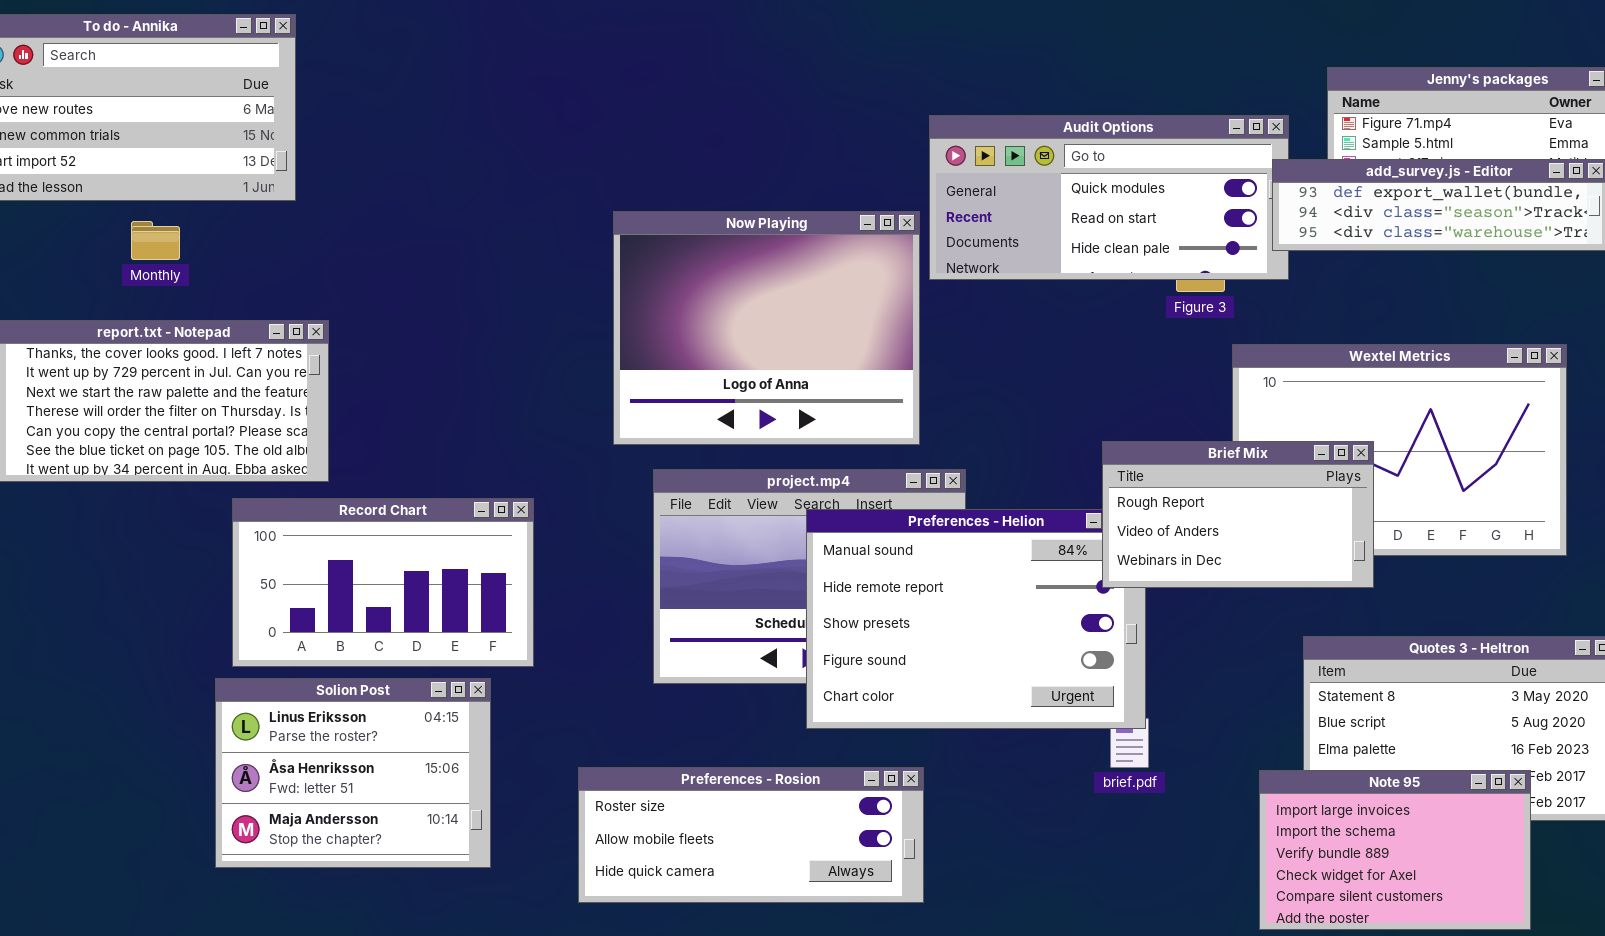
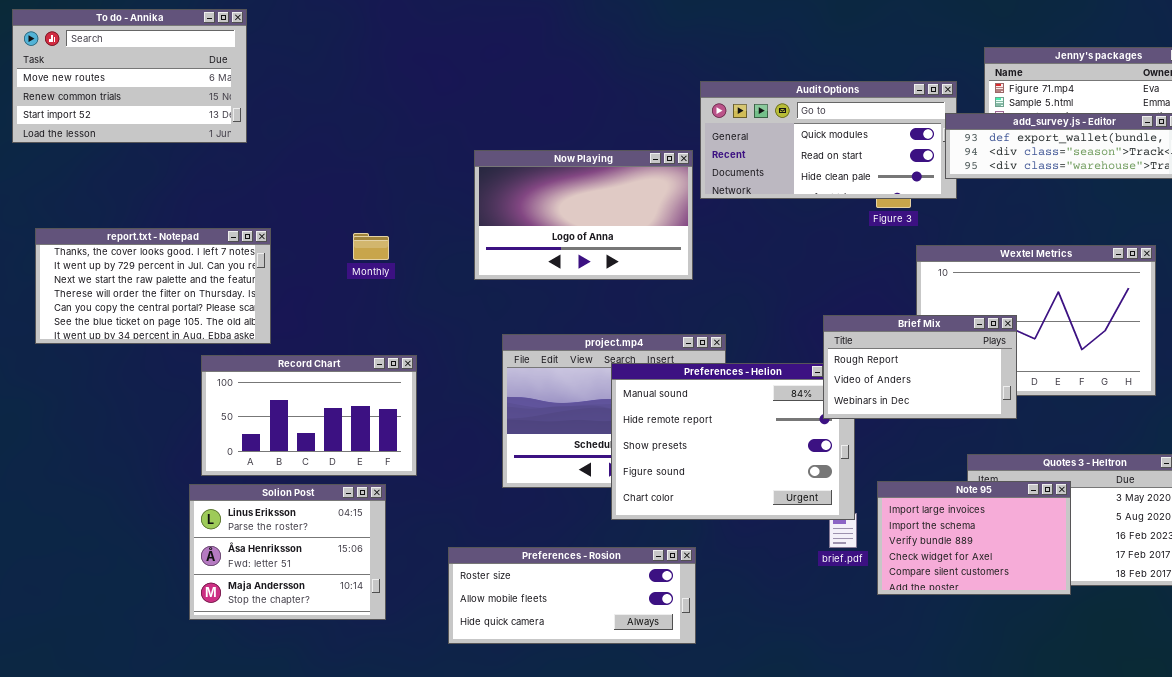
Now Playing: [613,211,920,445] -> [474,150,693,280], resized
Monthly: [131,221,180,260] -> [353,233,389,260], moved
Note 95: [1259,770,1531,930] -> [877,481,1071,595], moved

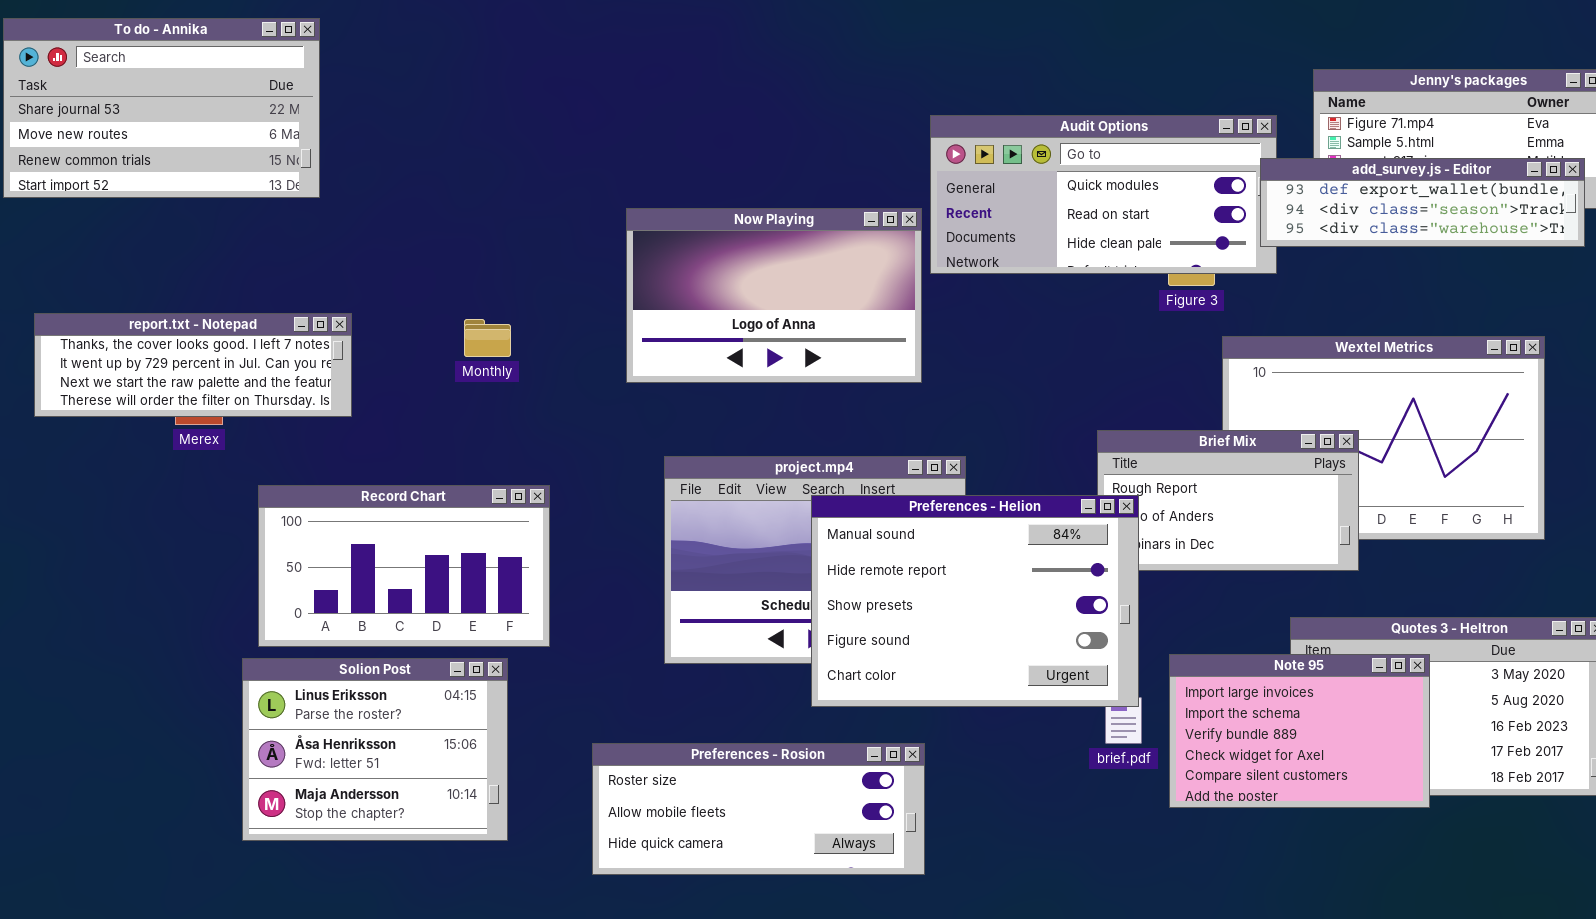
To do - Annika: [12,9,247,143] -> [3,18,320,198], scrolled up 1 row
report.txt - Notepad: [35,228,271,344] -> [34,313,352,417], resized
Preferences - Helion: [611,363,855,520] -> [811,495,1139,707], raised

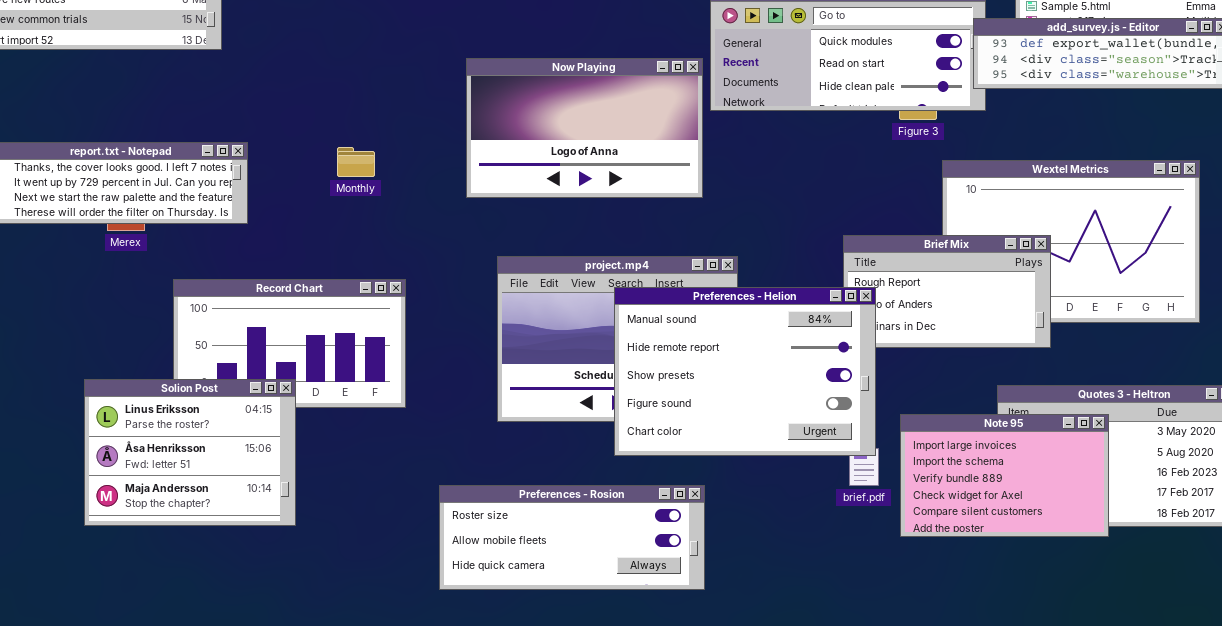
Solion Post: [242,658,508,841] -> [84,379,296,526], moved

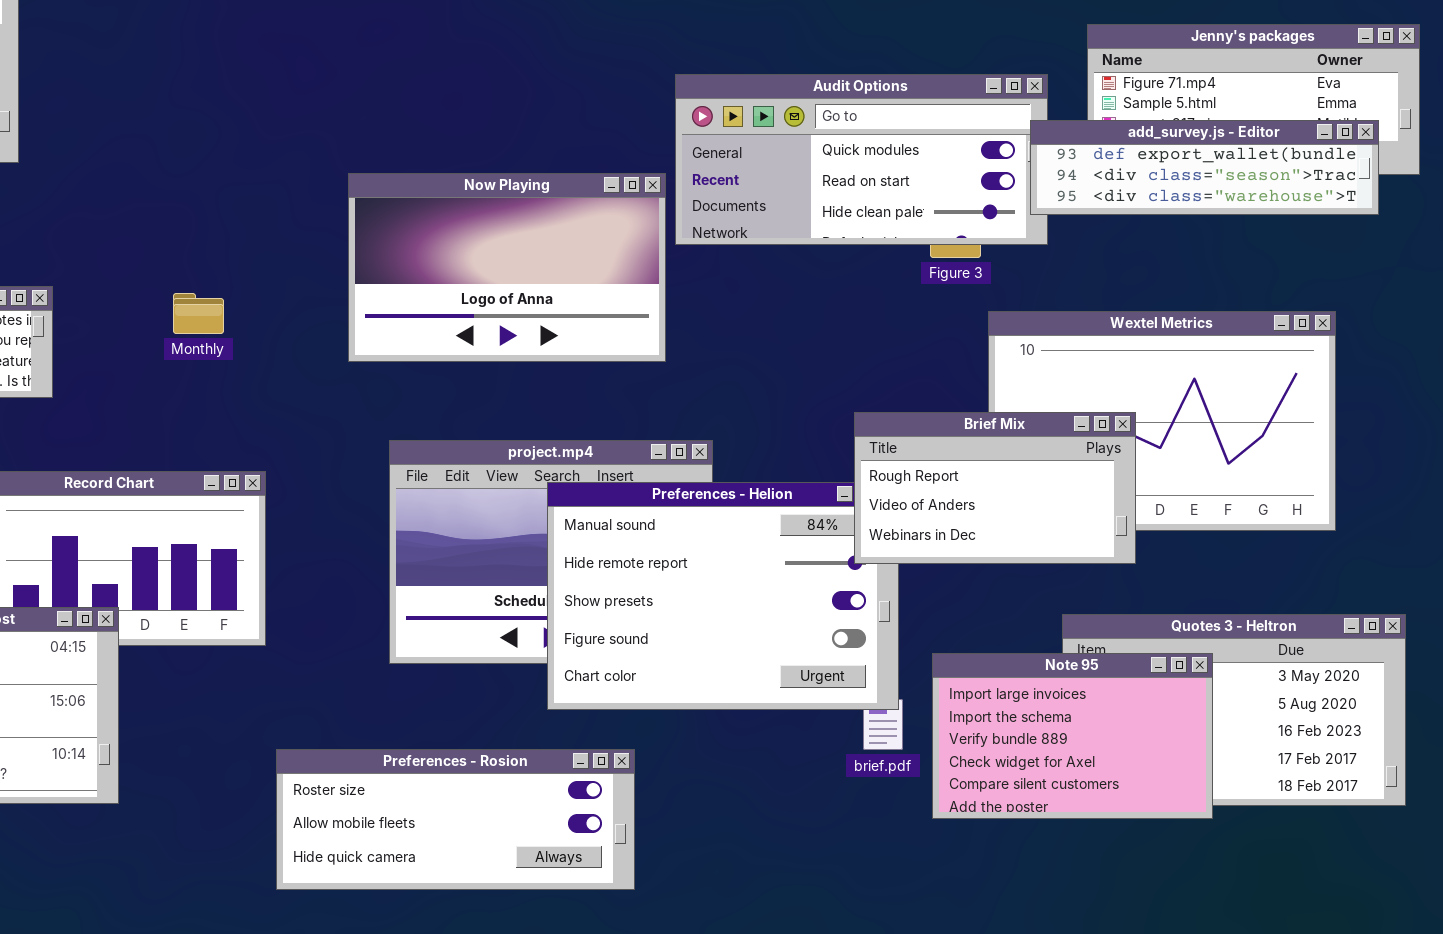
Brief Mix: [843,235,1051,348] -> [854,412,1136,564], raised
Preferences - Rosion: [439,485,705,590] -> [276,749,635,890], moved

